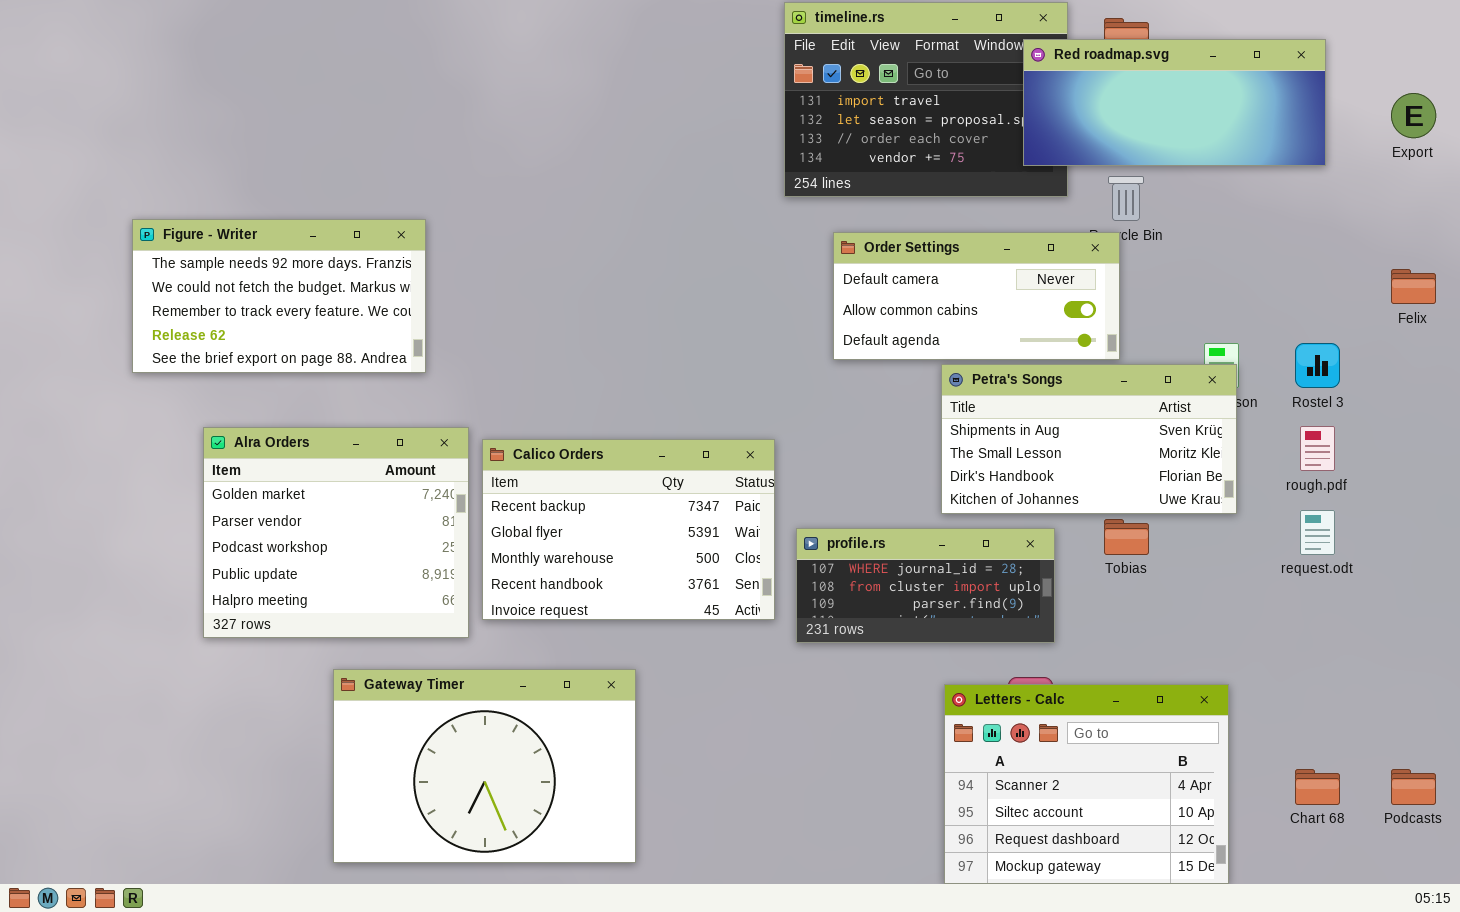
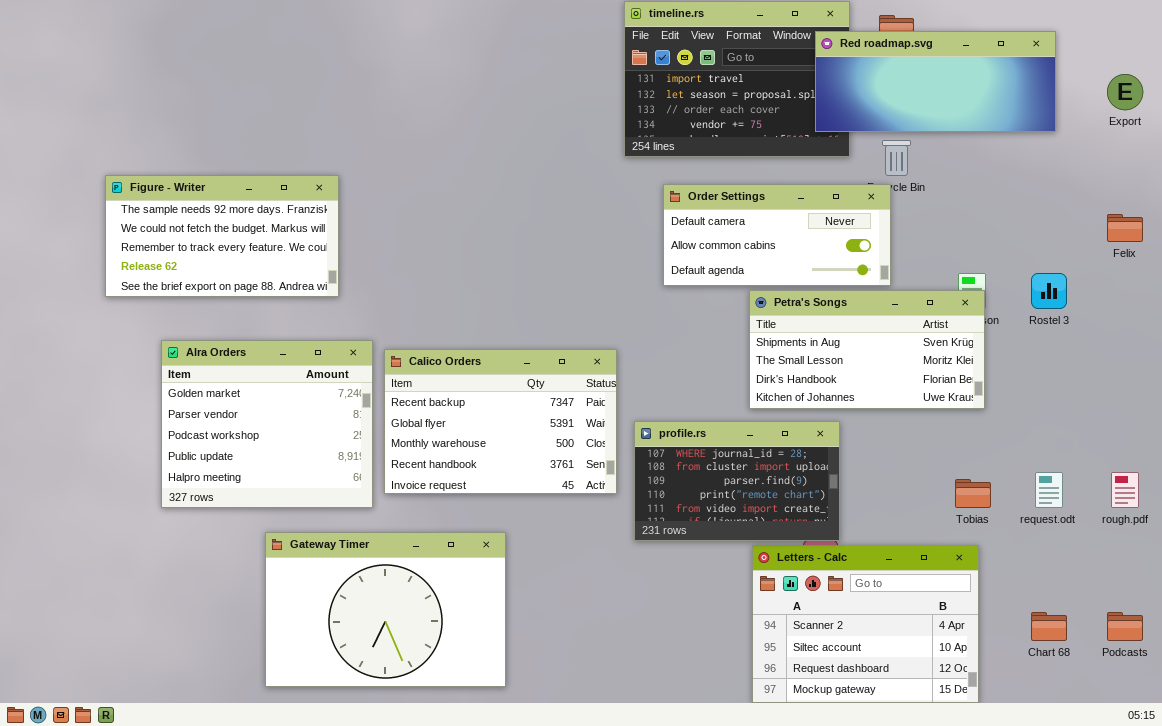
rough.pdf: [1300,426,1335,471] -> [1111,472,1139,508], moved
request.odt: [1300,510,1335,555] -> [1035,472,1063,508], moved
Tobias: [1104,519,1149,555] -> [955,479,991,508], moved
profile.rs: [796,528,1055,643] -> [634,421,840,541], resized

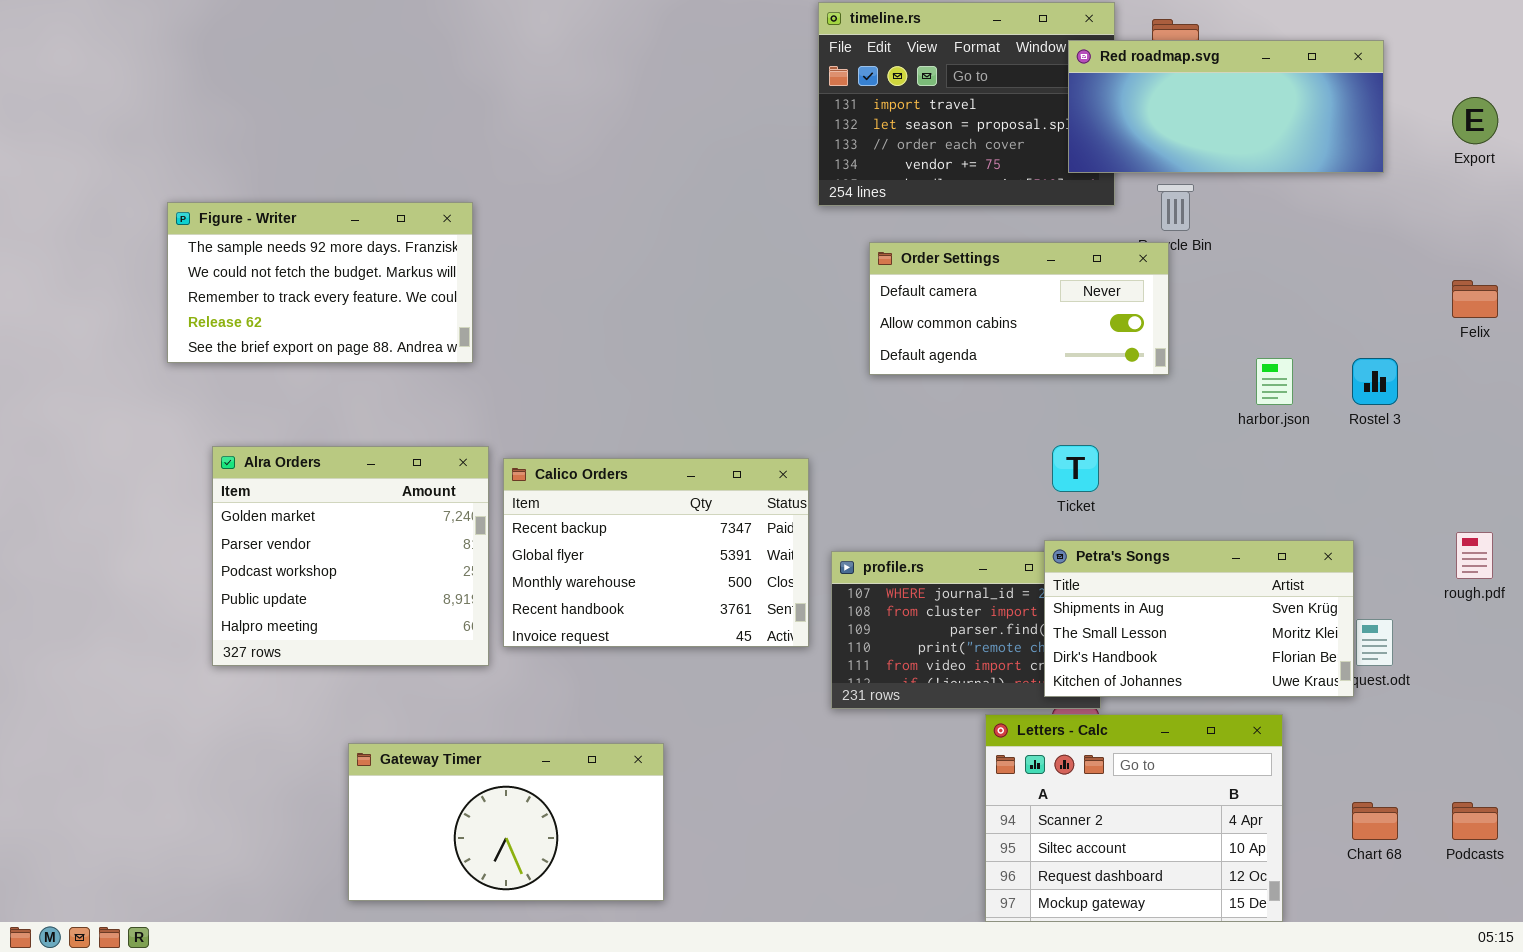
Figure - Writer: [105,175,339,297] -> [167,202,473,363], moved
Petra's Songs: [749,290,985,409] -> [1044,540,1354,697], moved
rough.pdf: [1111,472,1139,508] -> [1456,532,1493,579], moved
Gateway Timer: [265,532,506,687] -> [348,743,664,901], resized

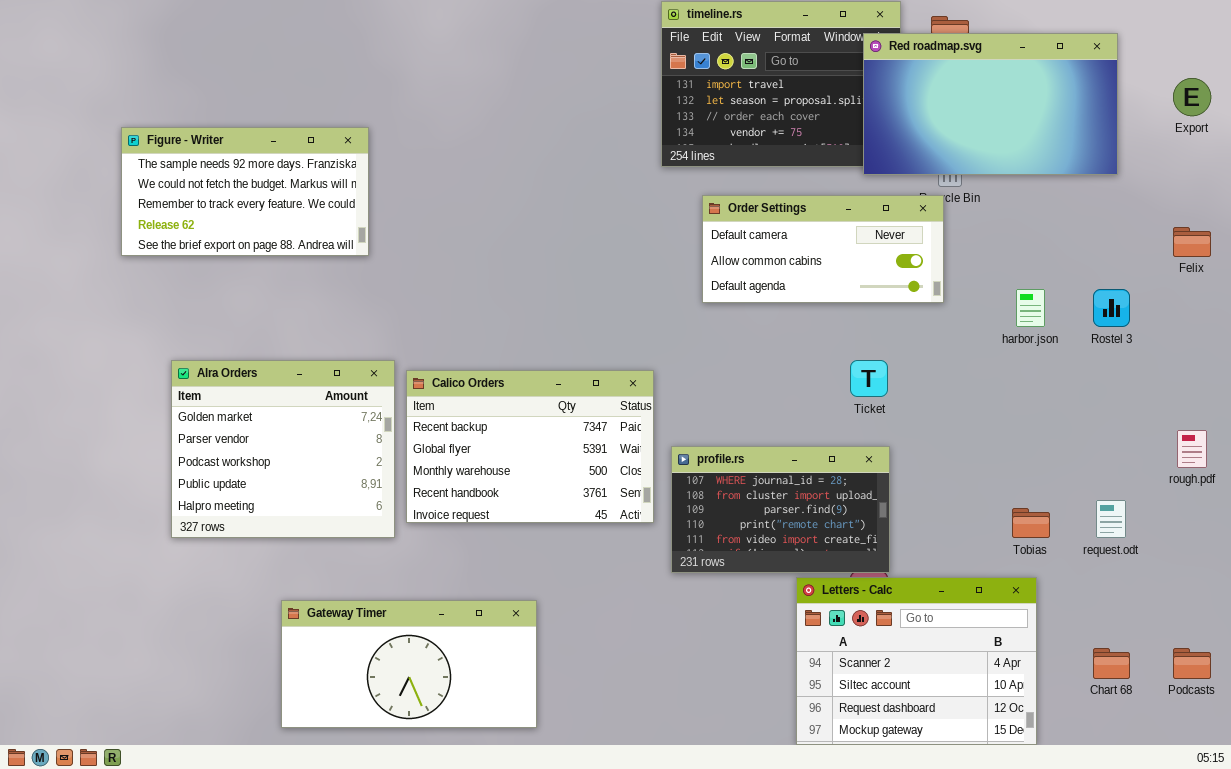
Red roadmap.svg: [1068,40,1384,173] -> [863,33,1118,175], resized
Figure - Writer: [167,202,473,363] -> [121,127,369,256], moved
Petra's Songs: [1044,540,1354,697] -> none, closed

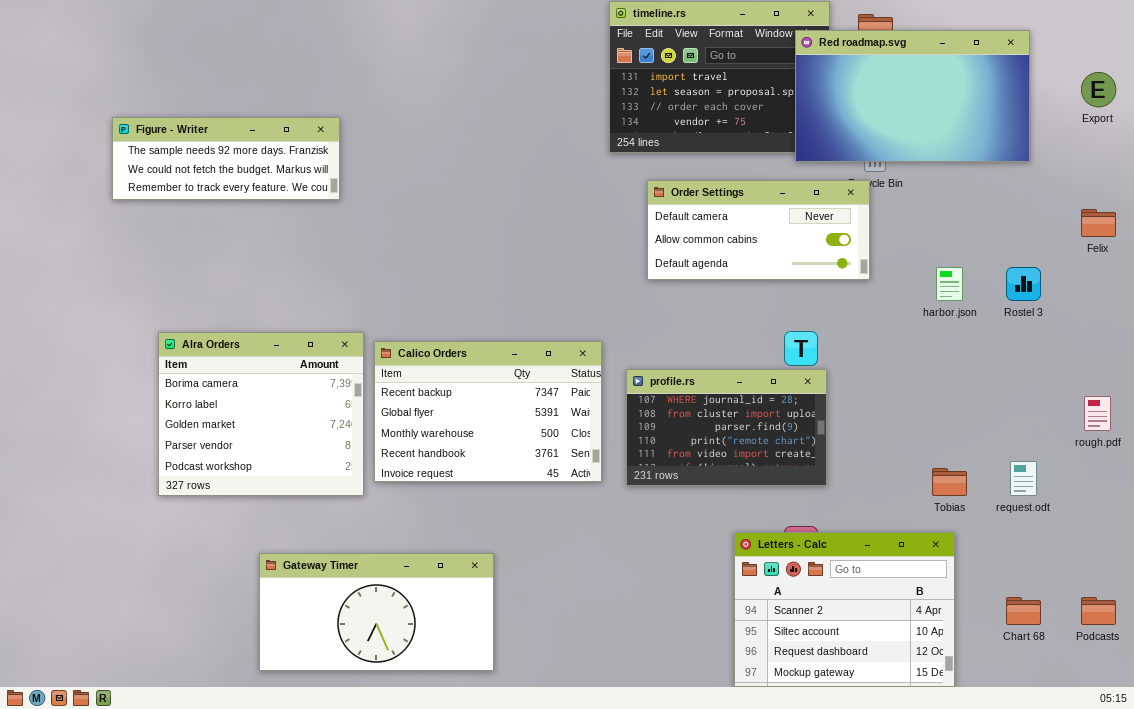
Figure - Writer: [121,127,369,256] -> [112,117,340,200], resized
Alra Orders: [171,360,395,538] -> [158,332,364,496], scrolled up 2 rows
profile.rs: [671,446,890,573] -> [626,369,827,486], moved

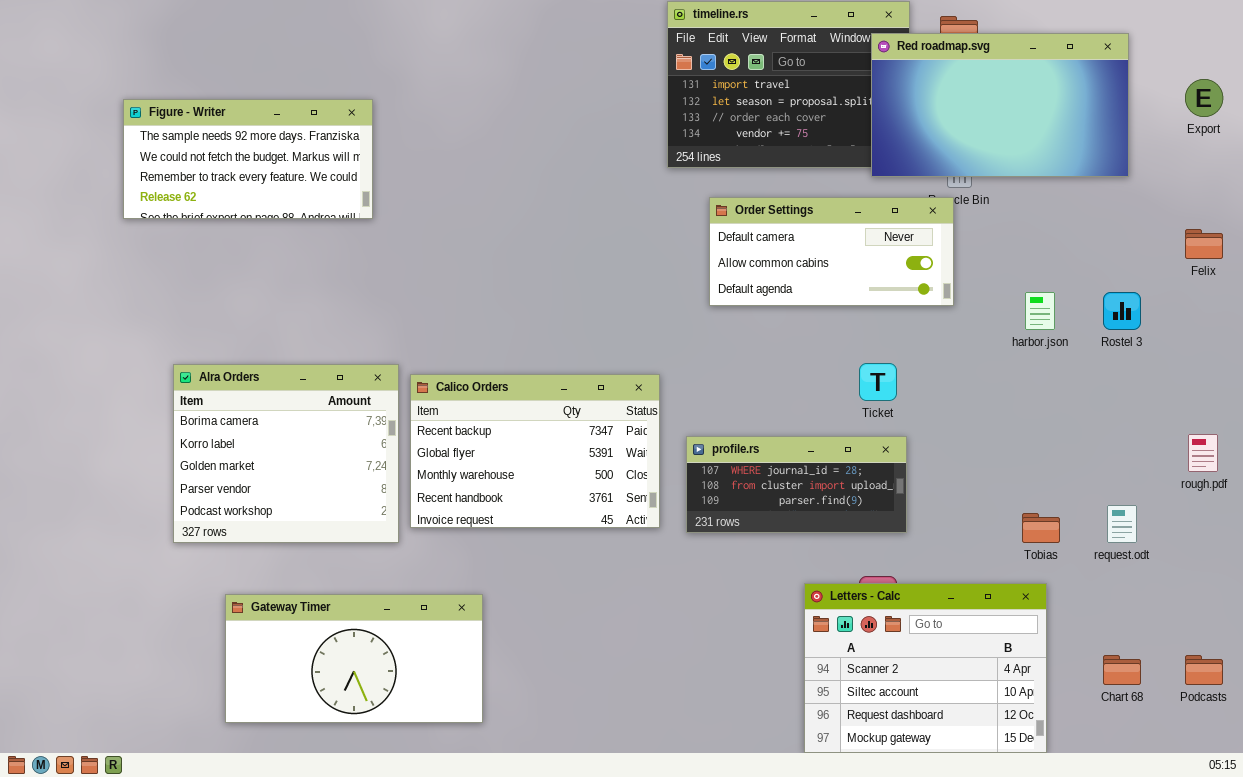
Figure - Writer: [112,117,340,200] -> [123,99,373,219], resized
profile.rs: [626,369,827,486] -> [686,436,907,533], resized
Gateway Timer: [259,553,494,671] -> [225,594,483,723], moved

